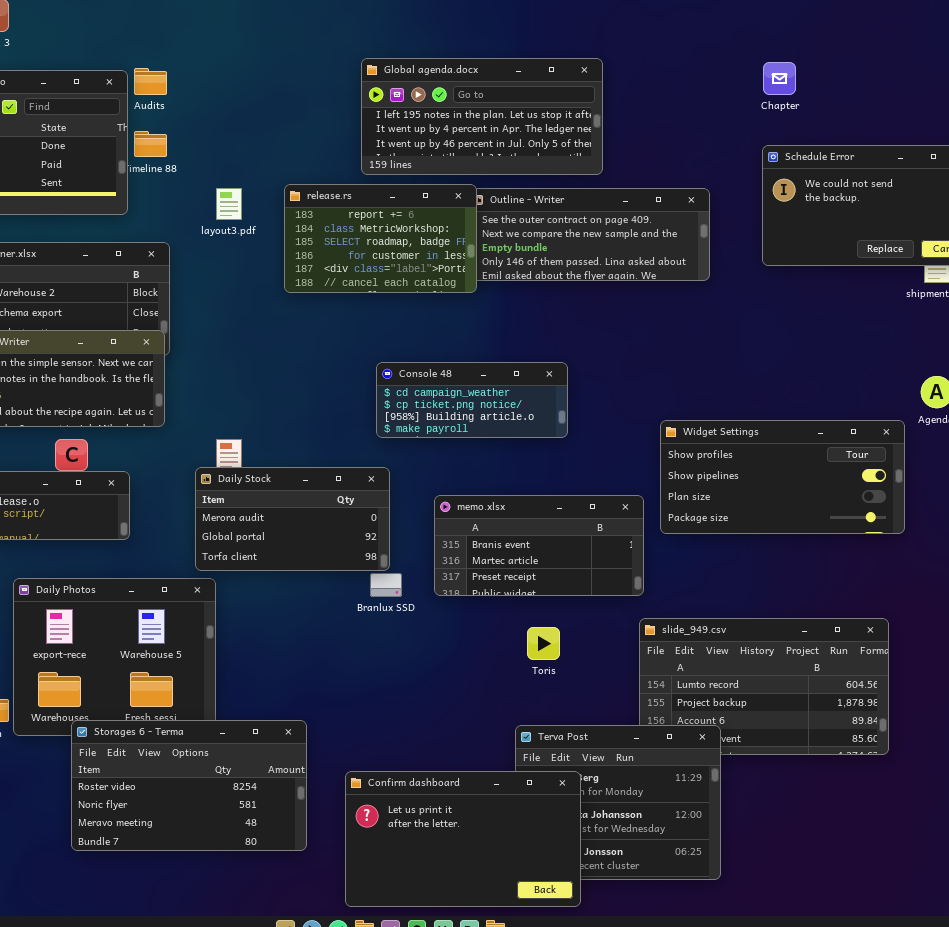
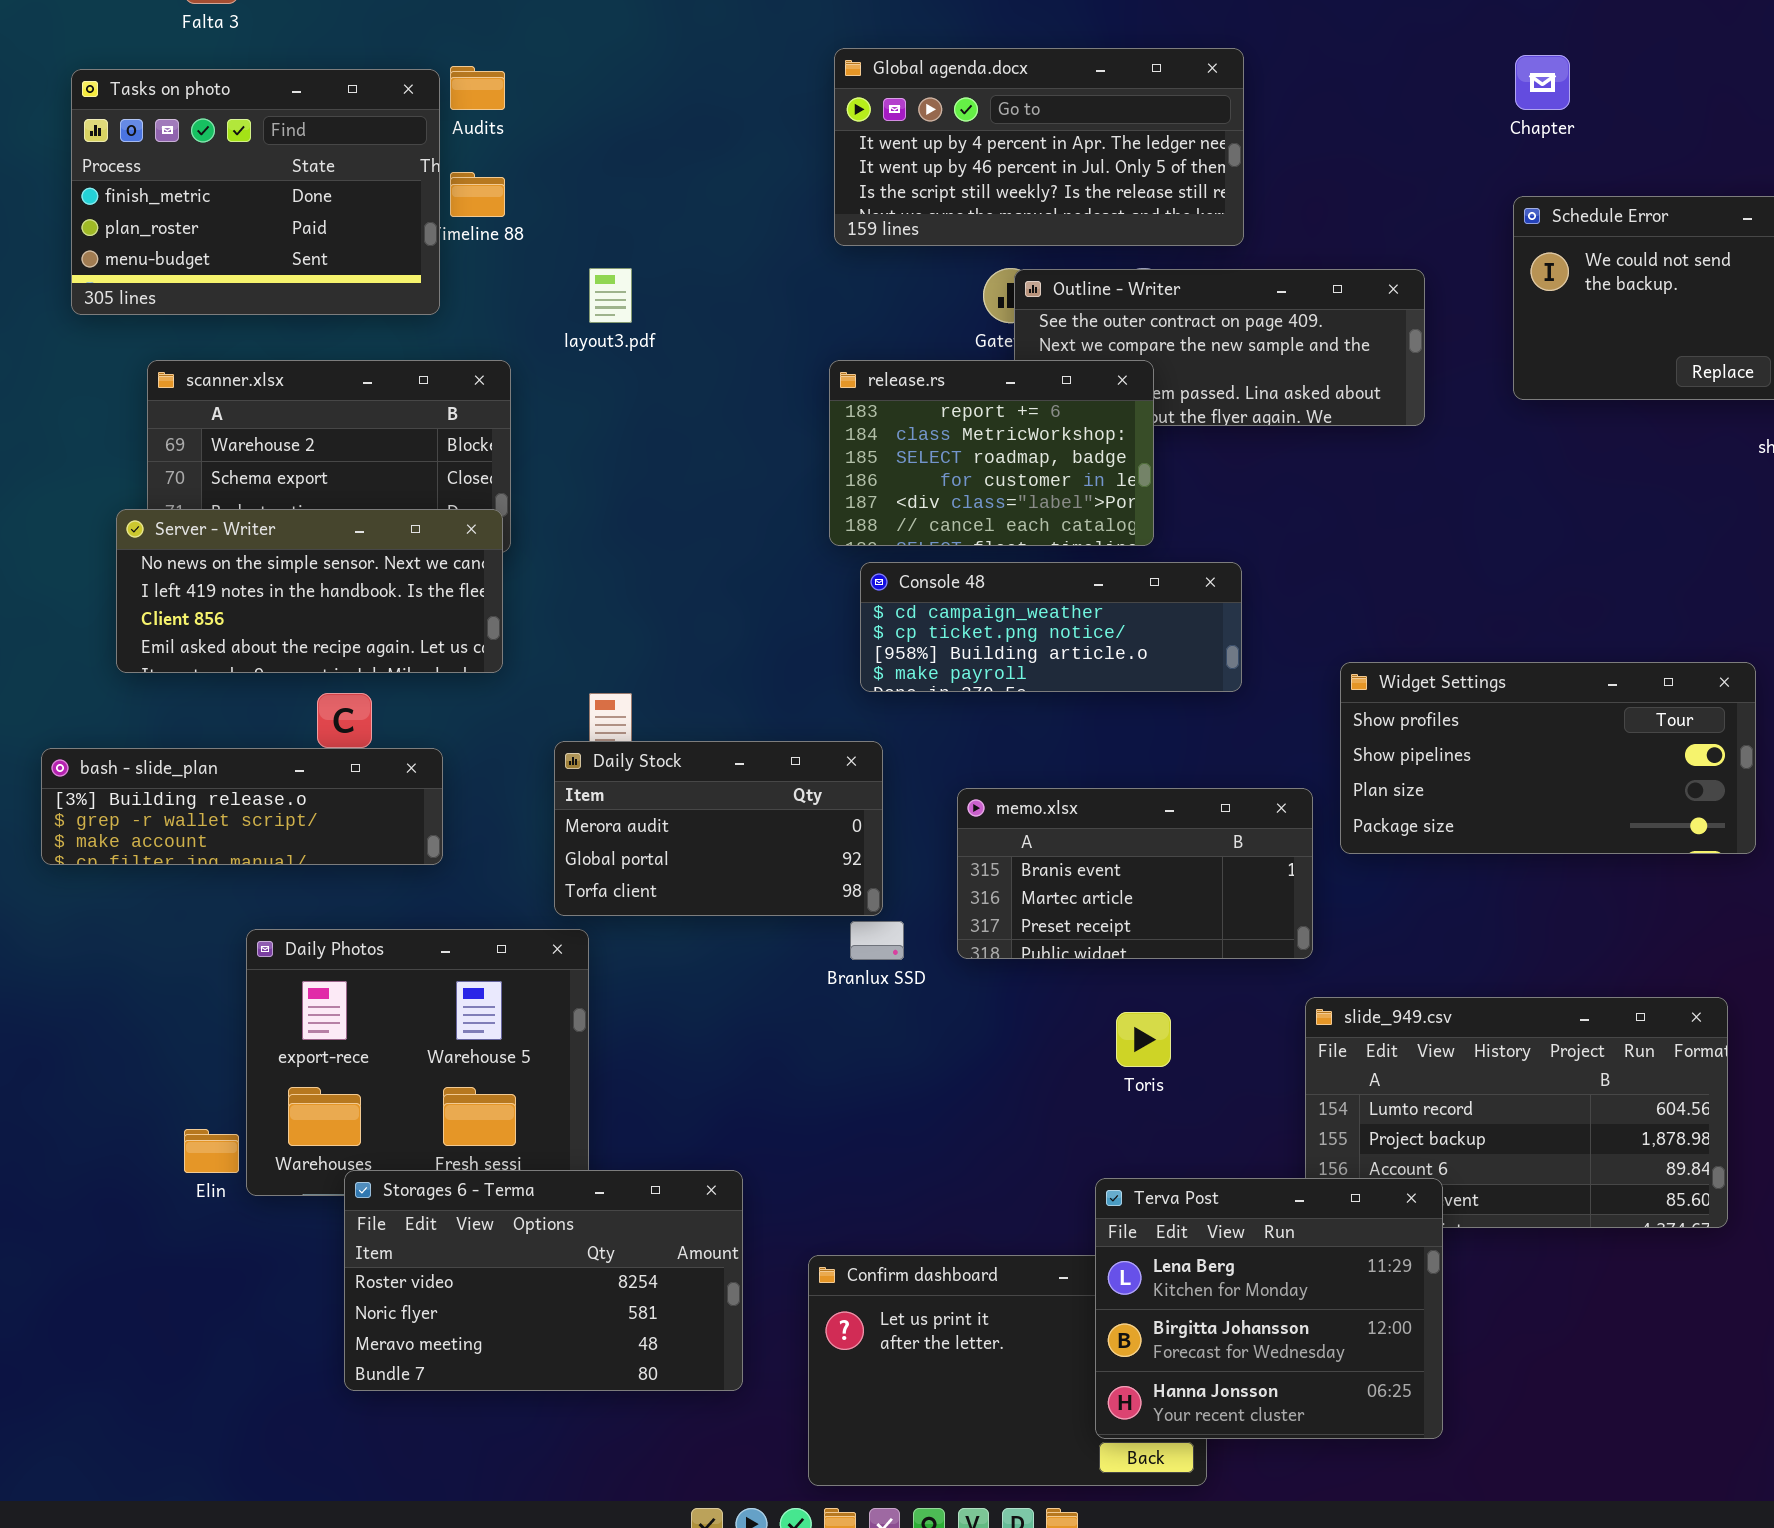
Global agenda.docx: [361,58,603,175] -> [834,48,1244,246], scrolled down 1 row
release.rs: [284,184,477,293] -> [829,360,1154,546], moved
Console 48: [376,362,568,438] -> [860,562,1242,692], resized
Terva Post: [515,725,721,880] -> [1095,1178,1443,1439], raised

